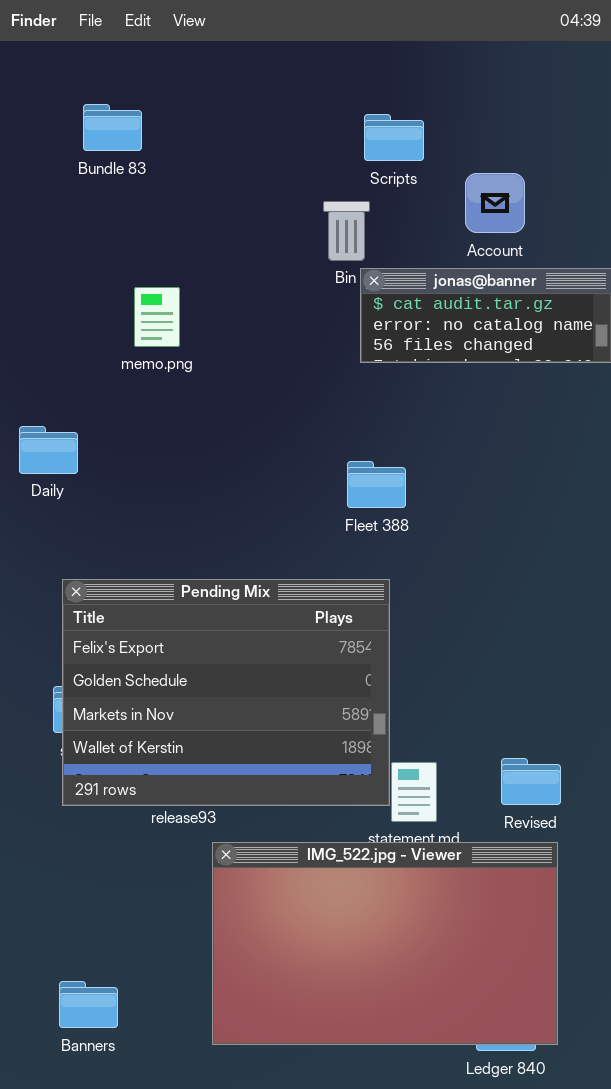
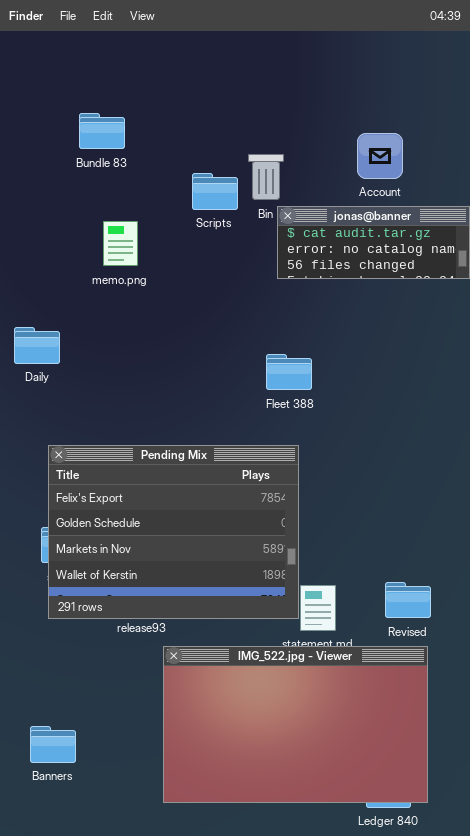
Bundle 83: [83,104,142,151] -> [79,113,125,149], moved
Scripts: [364,114,424,161] -> [192,173,238,210], moved
Banners: [59,981,118,1028] -> [30,726,76,763], moved

